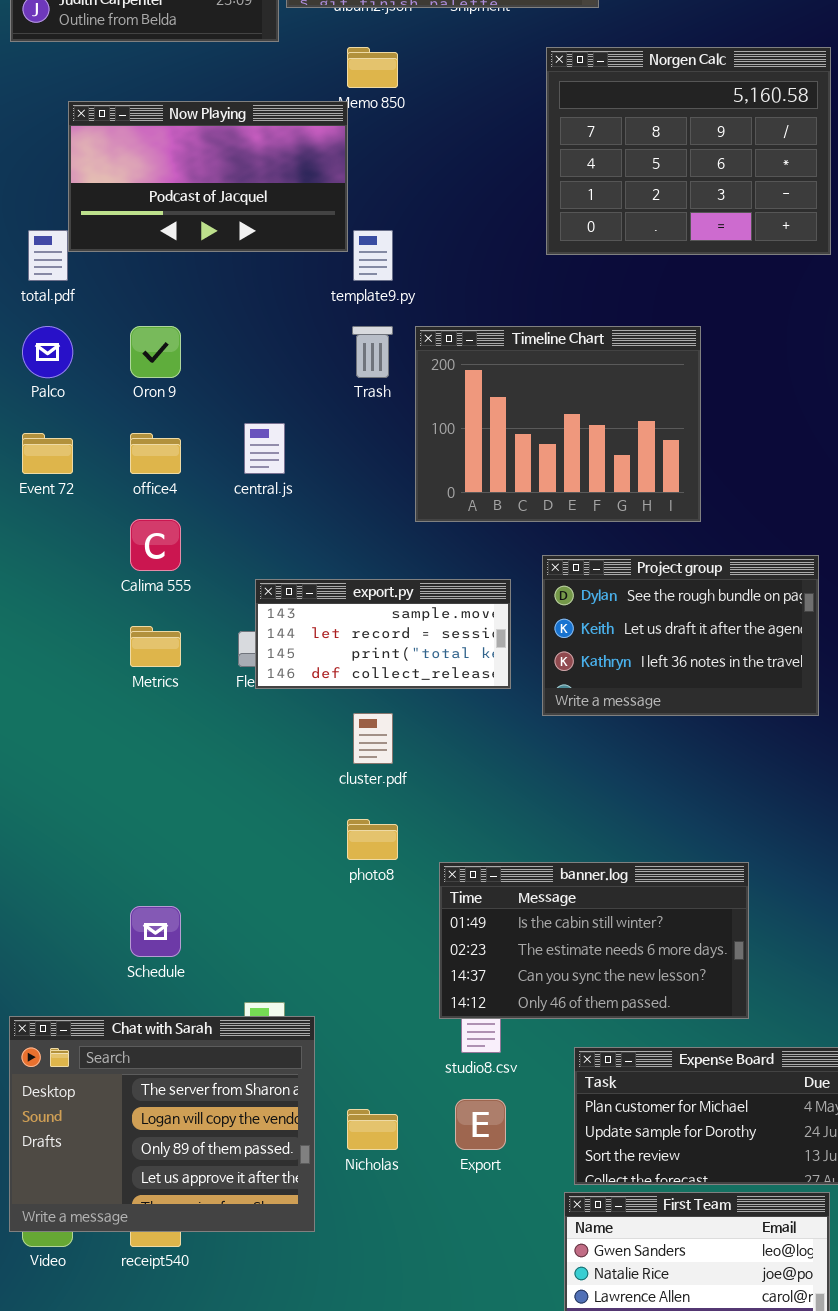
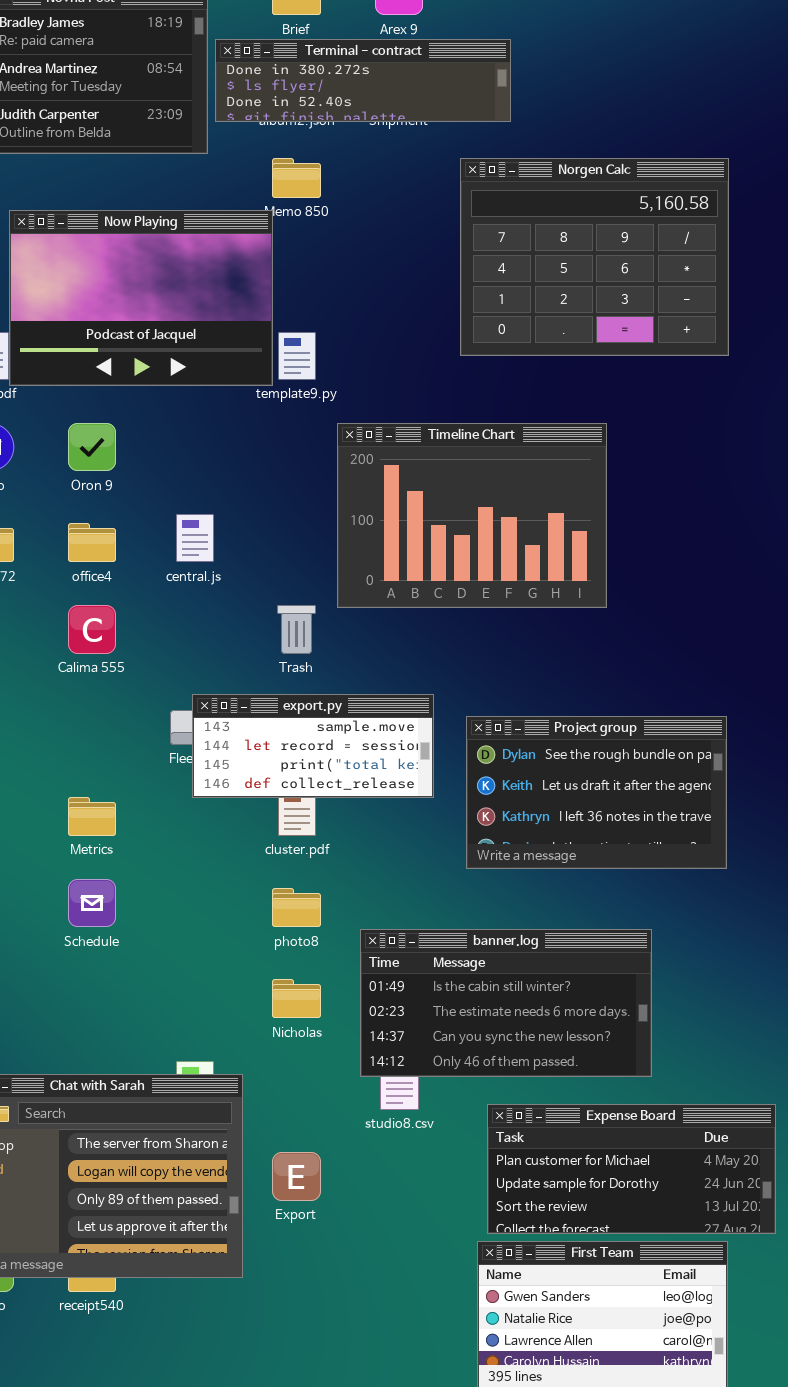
Now Playing: [68,101,348,252] -> [9,210,273,386], resized
Trash: [352,326,393,378] -> [277,605,316,654], moved
Project group: [542,555,819,716] -> [466,716,727,869], moved
export.py: [255,579,511,689] -> [192,694,434,798], moved
Metrics: [130,626,181,667] -> [68,797,116,836], moved
Schedule: [130,906,181,957] -> [68,879,116,927], moved
Export: [455,1099,506,1150] -> [272,1152,321,1201], moved
Nicholas: [347,1109,398,1150] -> [272,979,321,1018], moved

